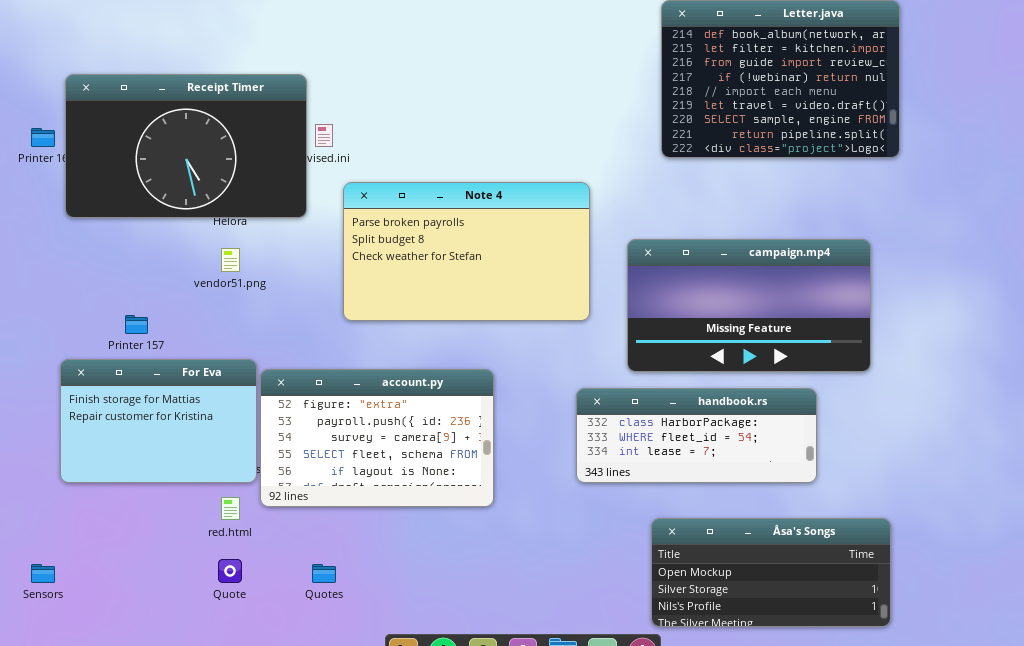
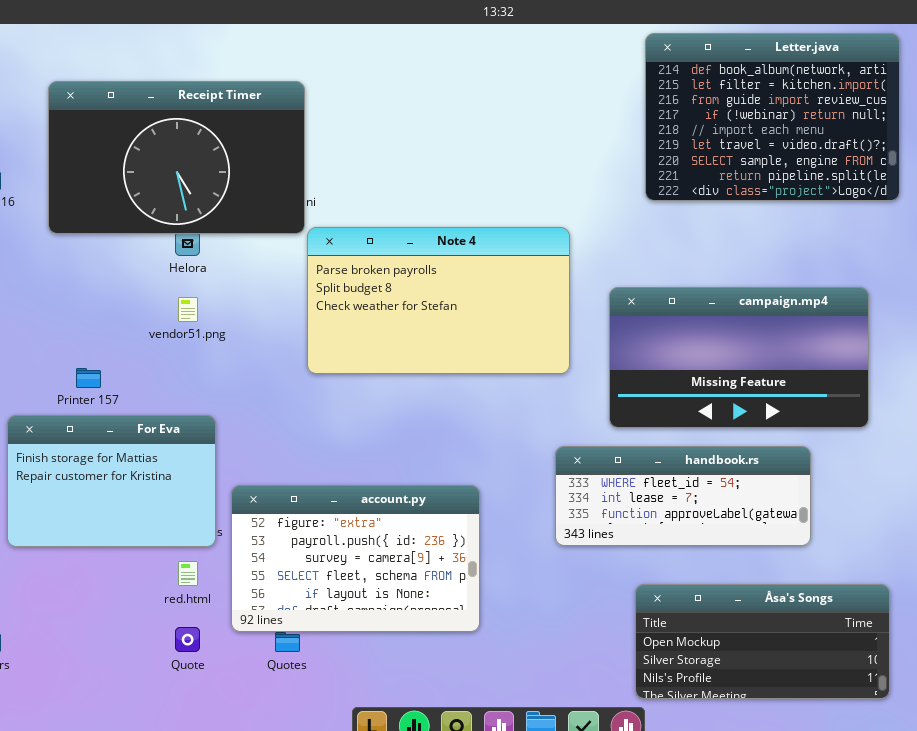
Receipt Timer: [65,74,307,218] -> [48,81,305,234], moved
account.py: [260,369,494,507] -> [231,485,480,632], moved
handbook.rs: [576,388,817,483] -> [555,446,811,546], scrolled down 1 row

